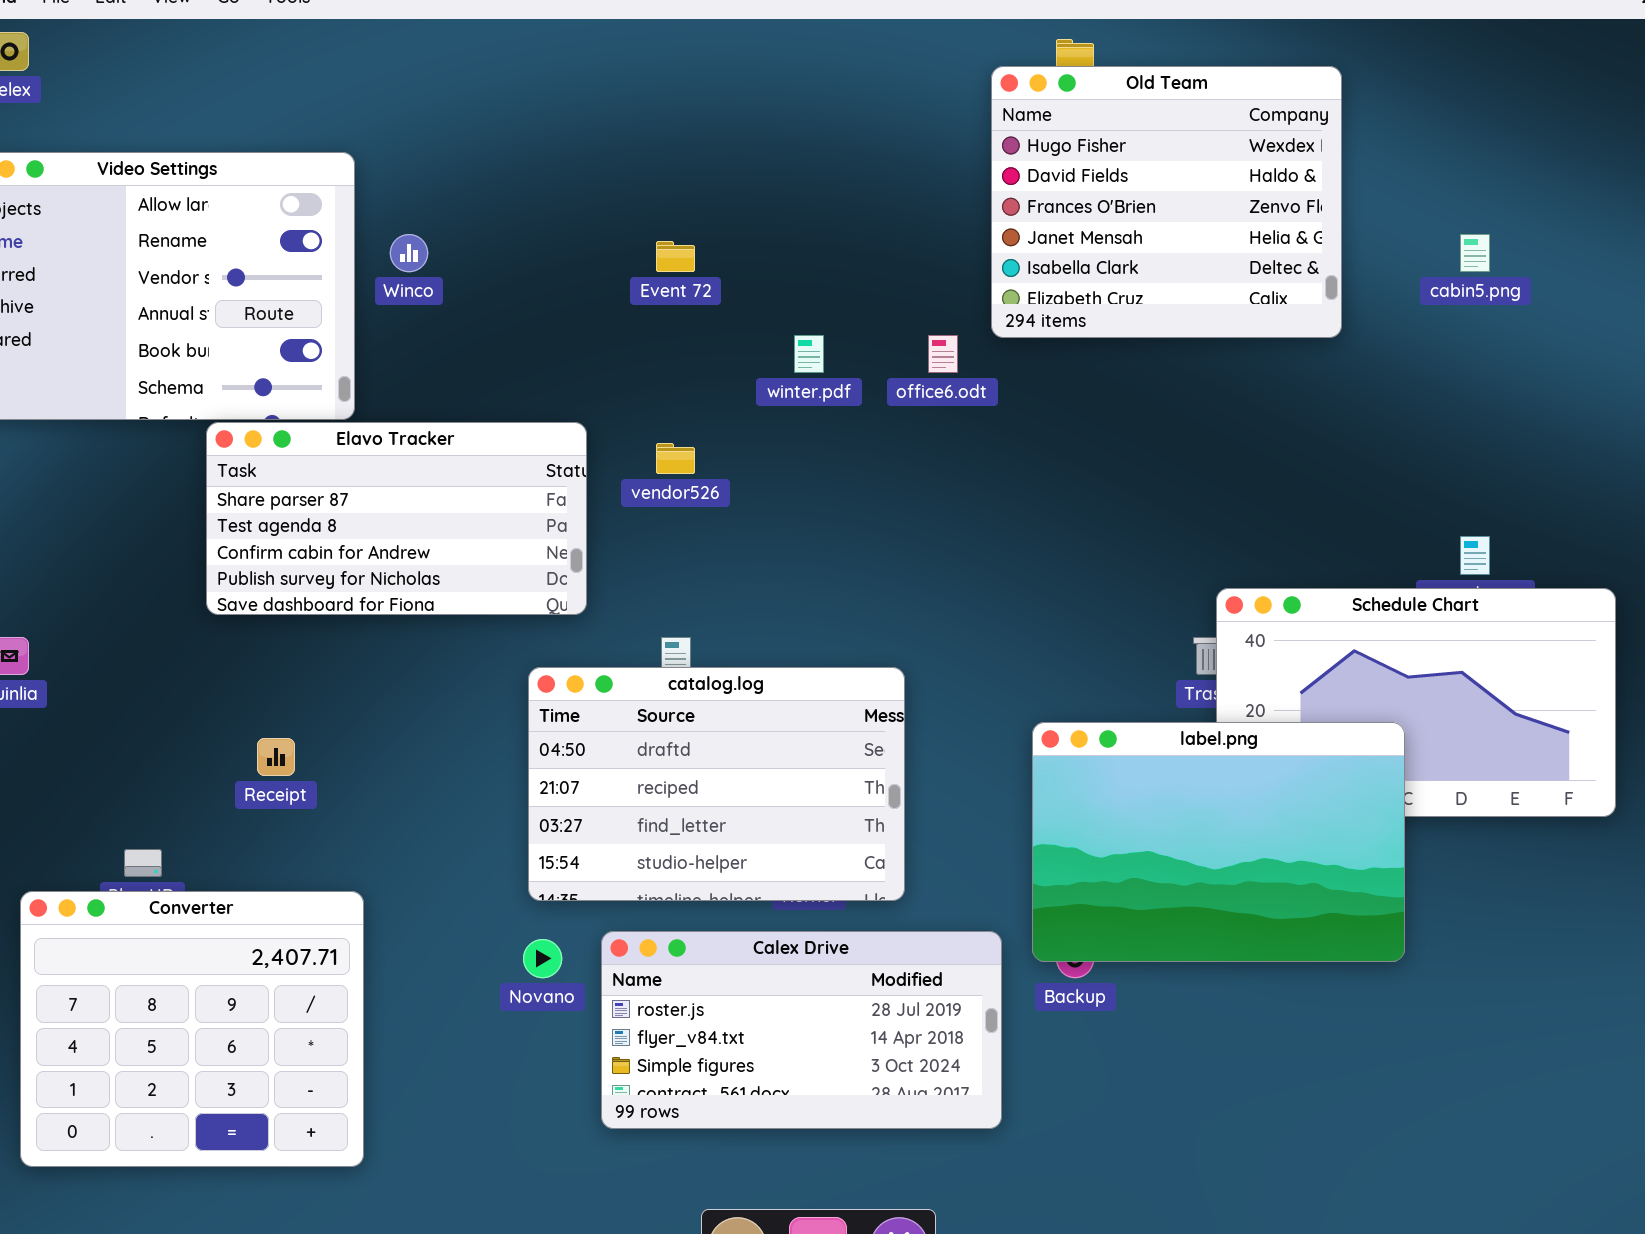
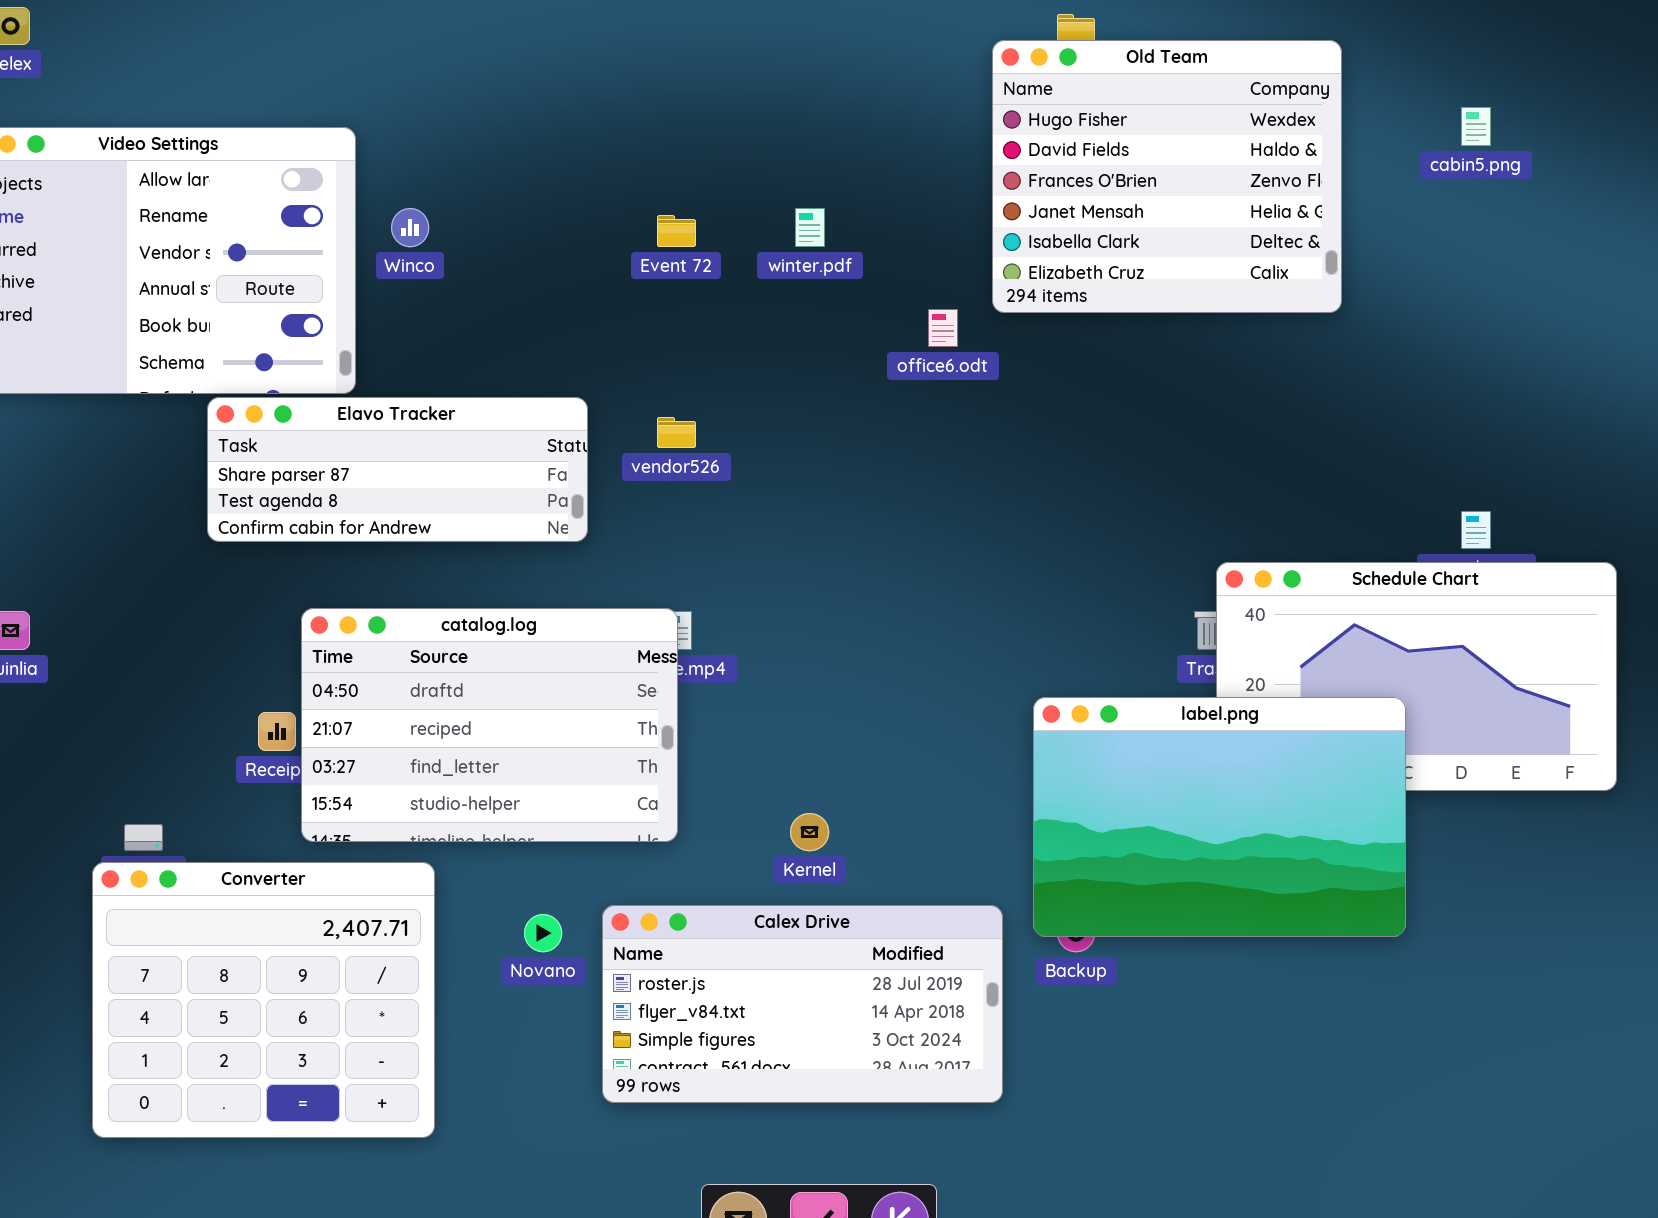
cabin5.png: [1460,234,1490,272] -> [1461,107,1491,146], moved
winter.pdf: [794,335,824,373] -> [795,208,825,247], moved
Elavo Tracker: [206,422,587,615] -> [207,397,588,542], resized
catalog.log: [528,667,905,901] -> [301,608,678,842], moved
Converter: [20,891,364,1167] -> [92,862,435,1138], moved

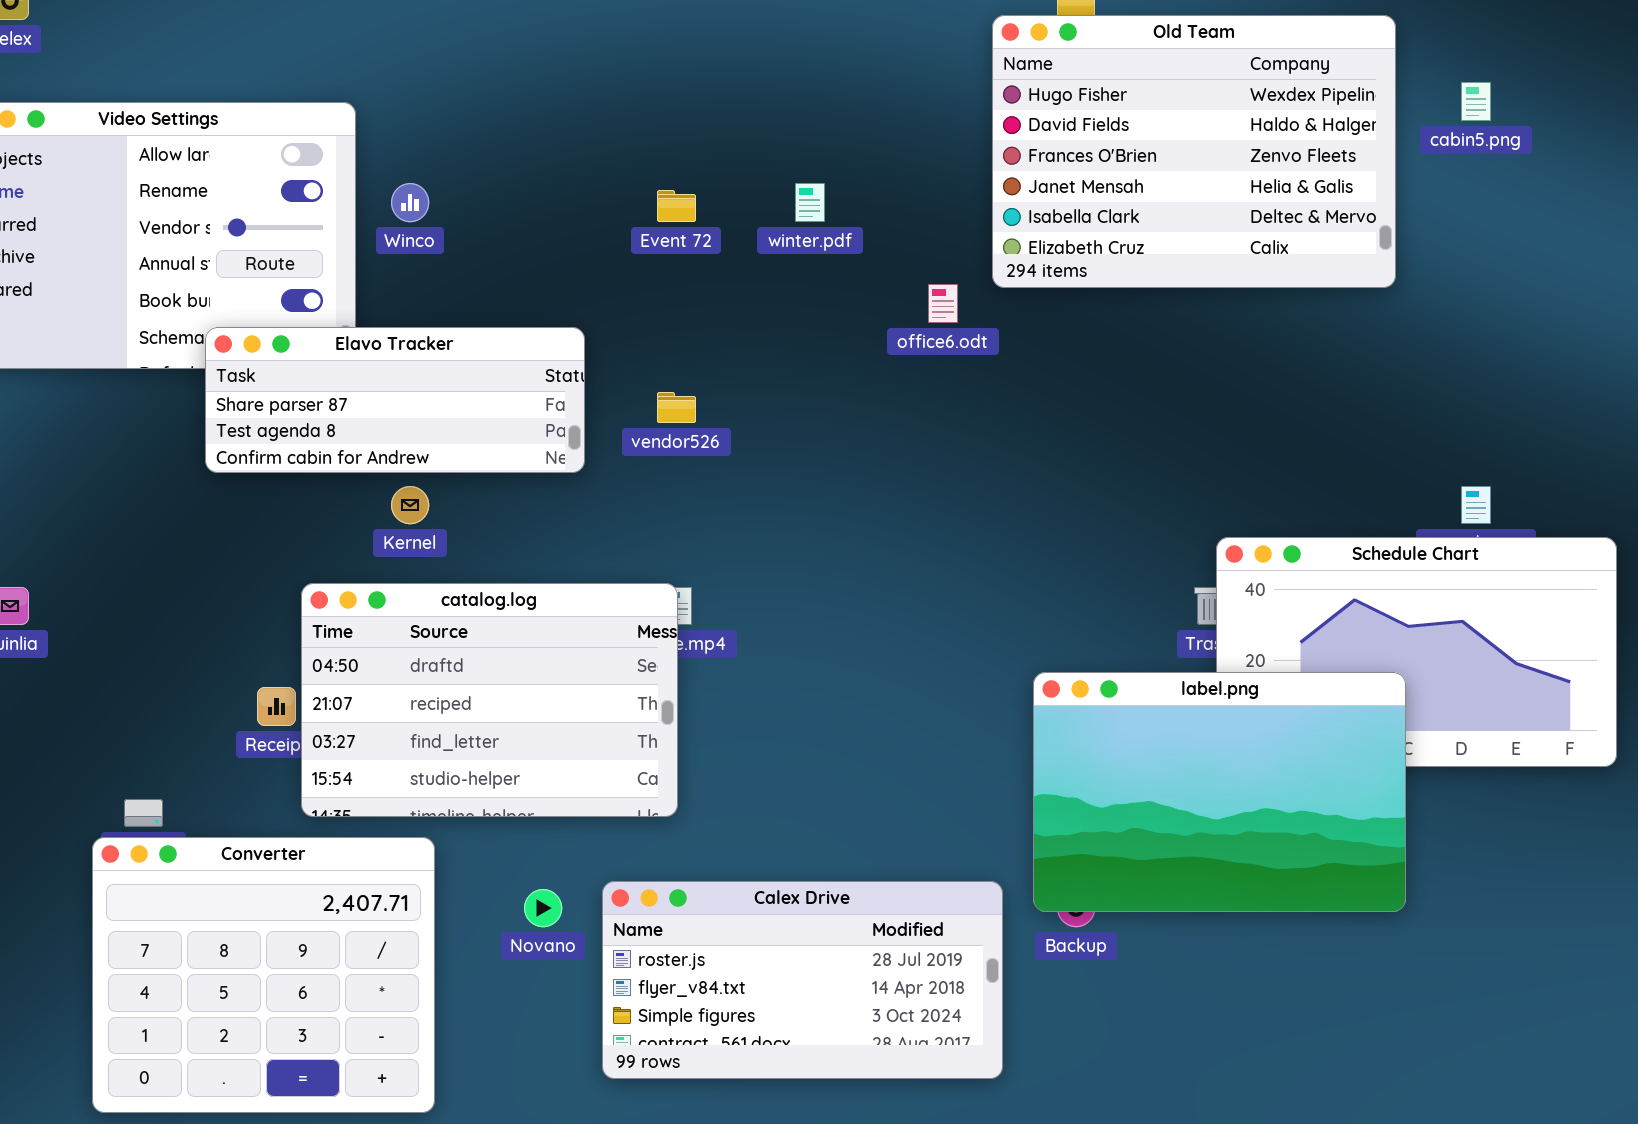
Old Team: [992,40,1342,313] -> [992,15,1396,288], resized
Elavo Tracker: [207,397,588,542] -> [205,327,585,473], moved
Kernel: [790,813,829,851] -> [391,486,429,524], moved

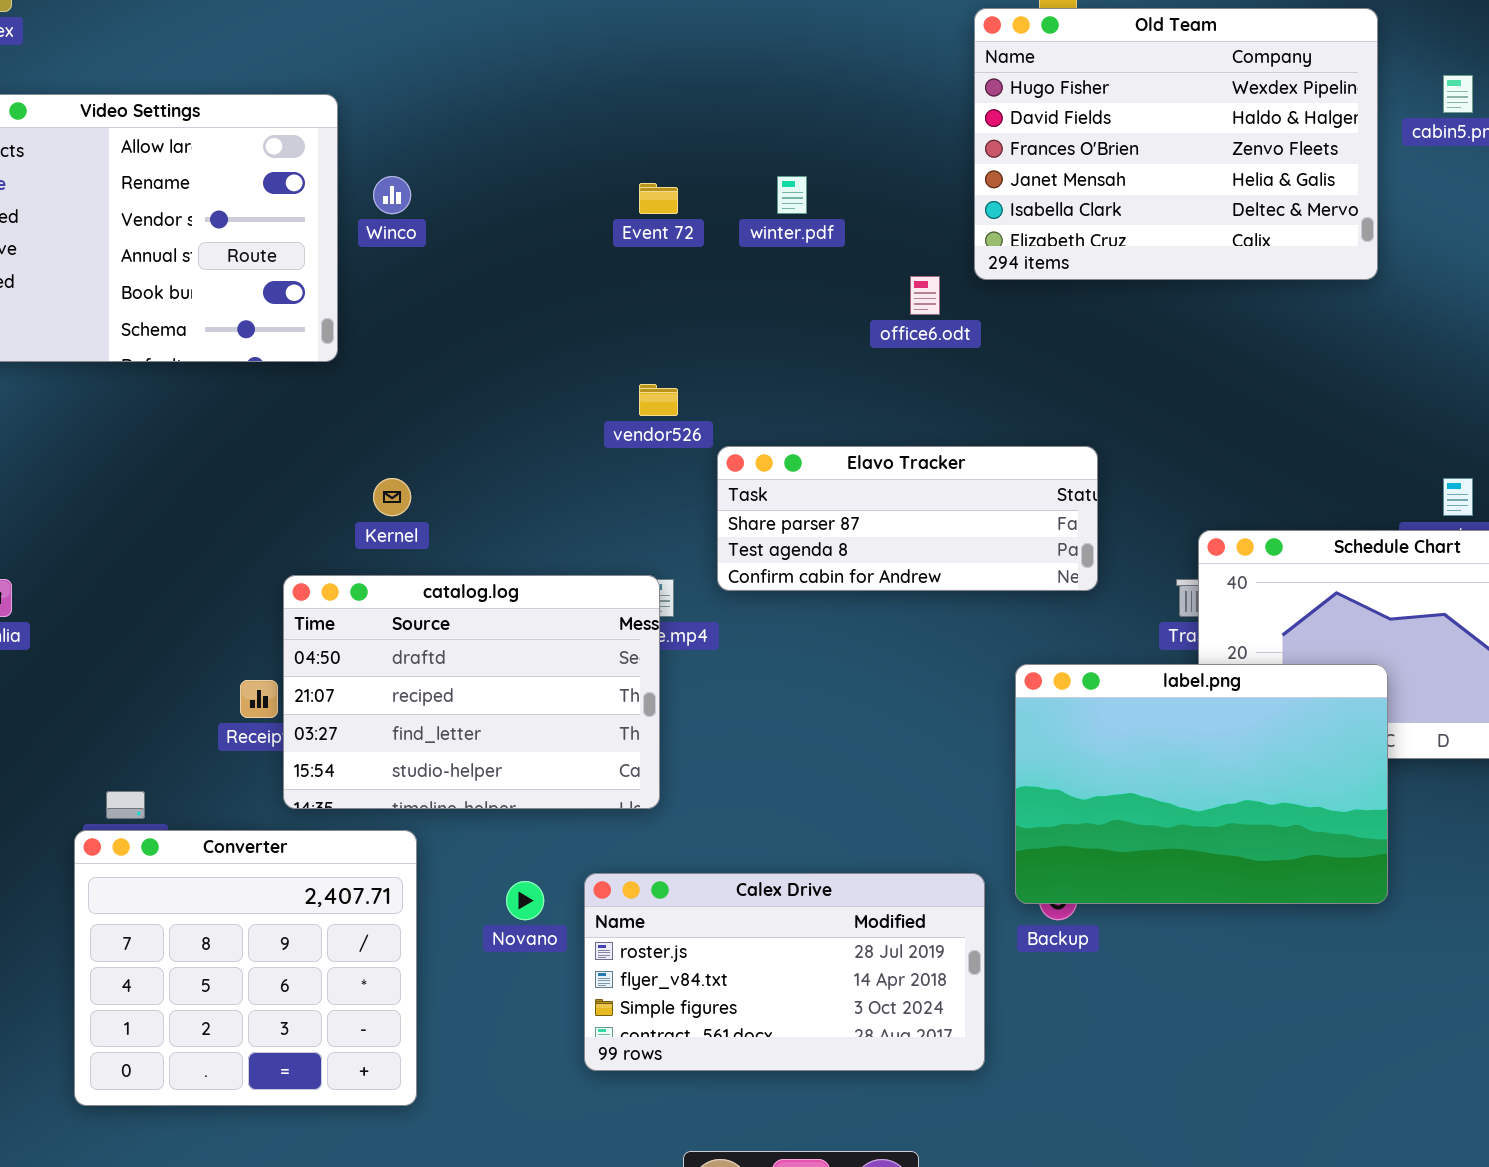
Elavo Tracker: [205,327,585,473] -> [717,446,1098,591], moved

